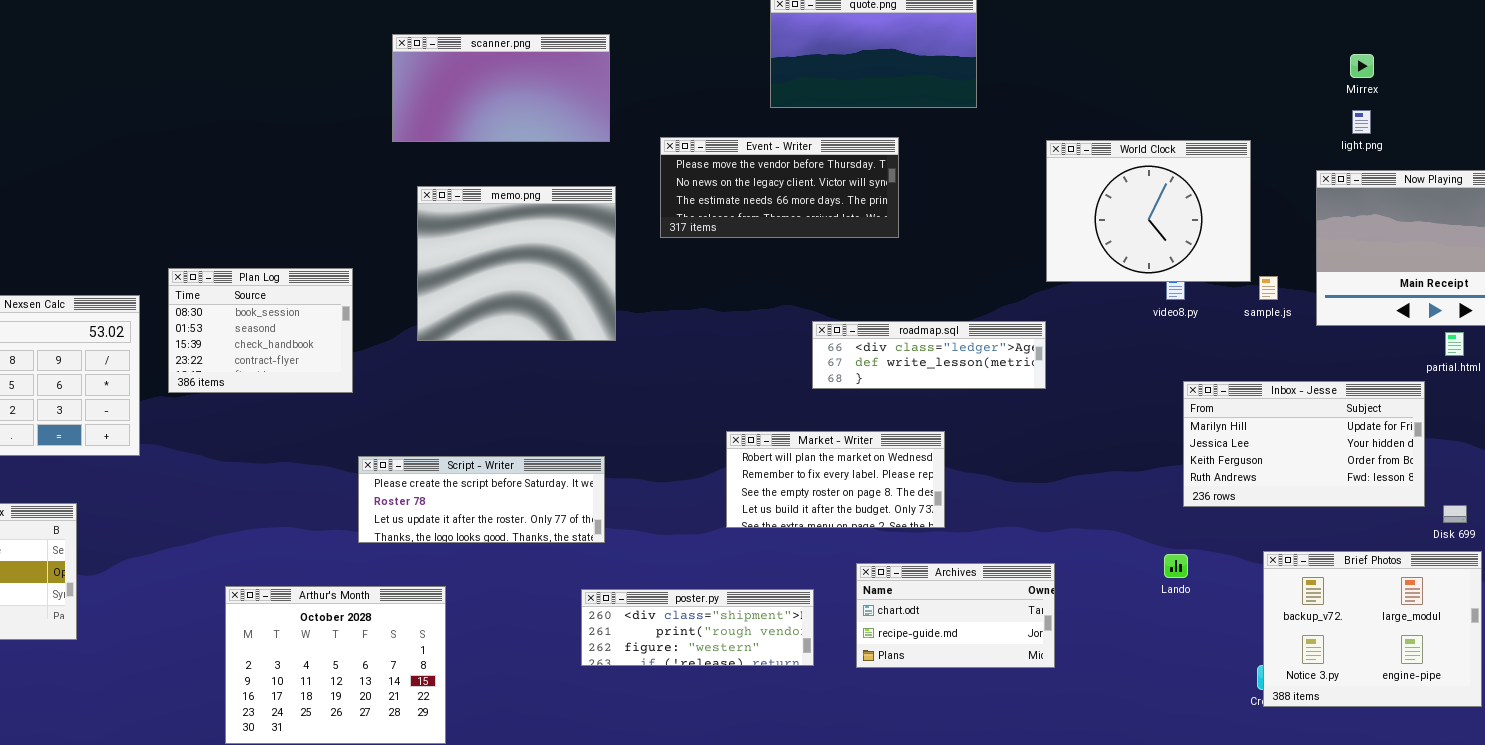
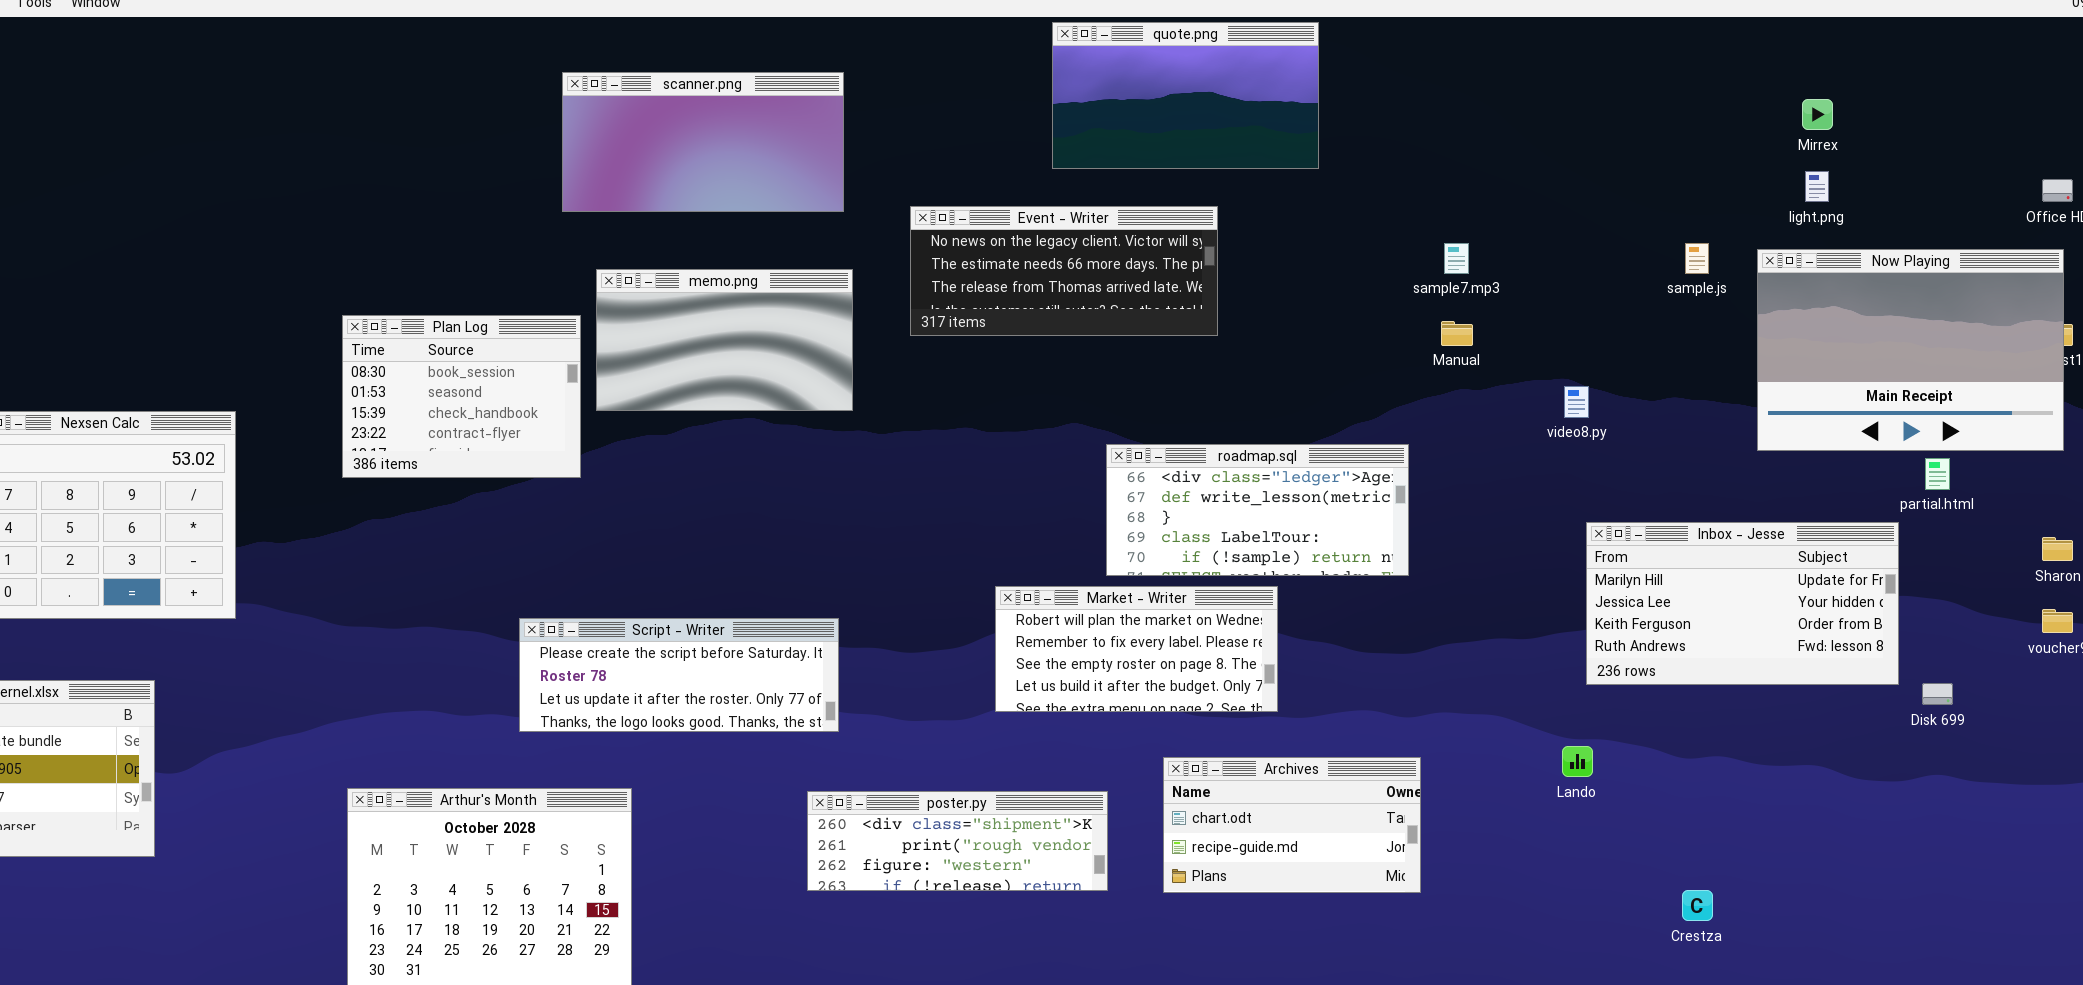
Event - Writer: [660,137,899,238] -> [910,206,1218,336], scrolled down 1 row
World Clock: [1046,140,1251,282] -> none, closed
memo.png: [417,186,616,341] -> [596,269,853,411], resized
Plan Log: [168,268,353,393] -> [342,315,581,478], moved
sample.js: [1259,276,1278,300] -> [1685,243,1709,274], moved
roadmap.sql: [812,321,1046,389] -> [1106,444,1409,576], resized
Brief Photos: [1263,551,1482,707] -> none, closed

